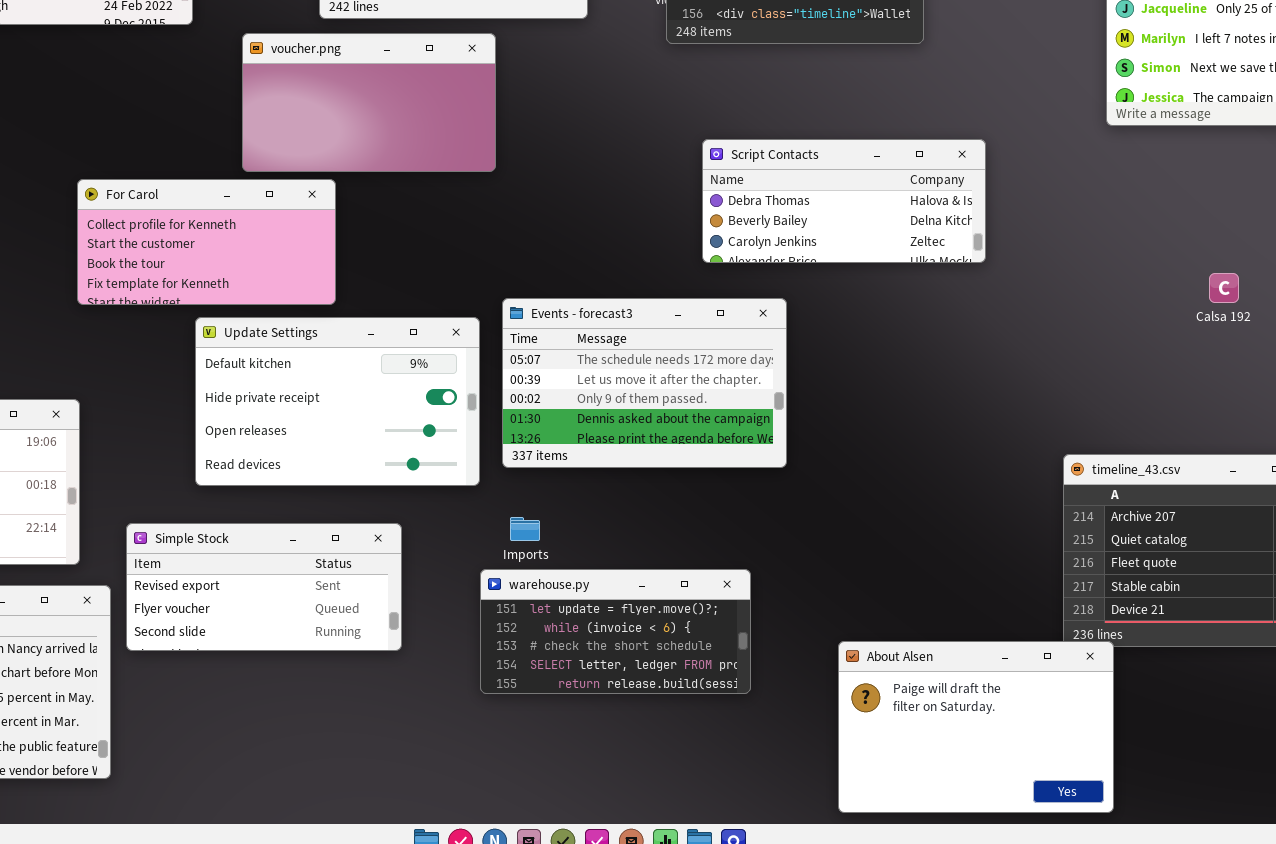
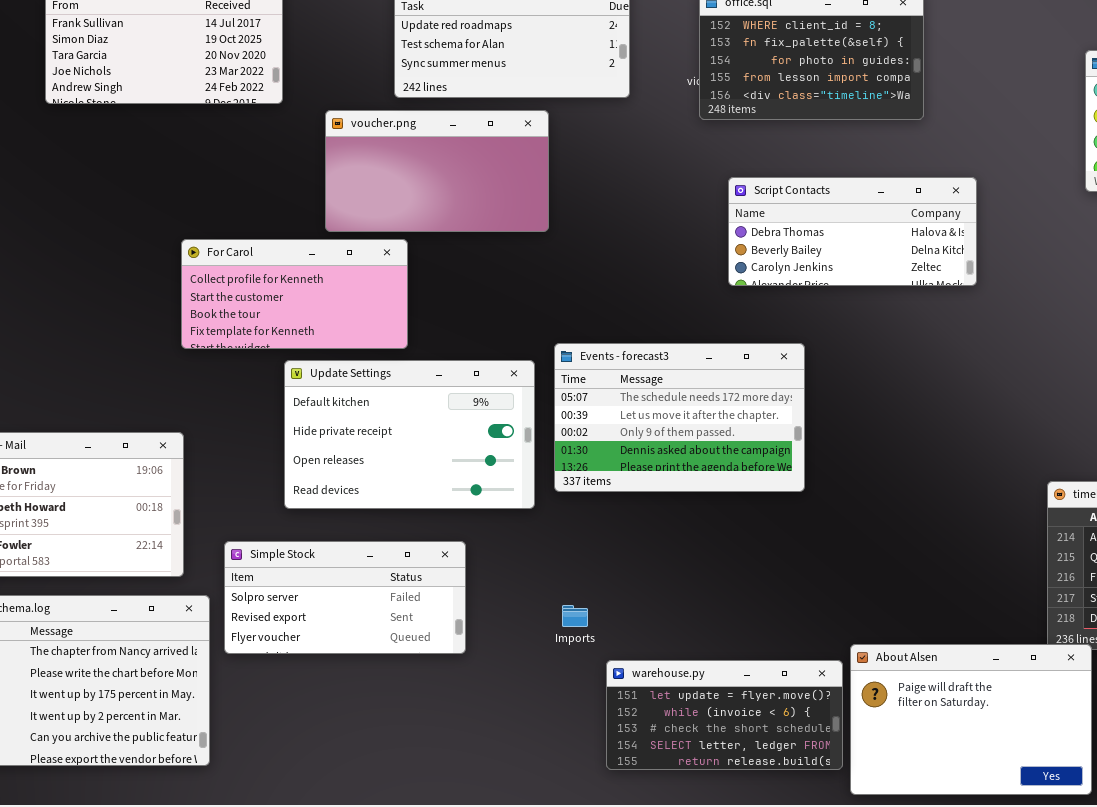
Script Contacts: [702,139,986,263] -> [728,177,977,286], moved
Imports: [510,517,540,541] -> [562,605,588,627], moved
Simple Stock: [126,523,402,651] -> [224,541,466,654], scrolled up 1 row
warehouse.py: [480,569,751,694] -> [606,660,843,770], moved

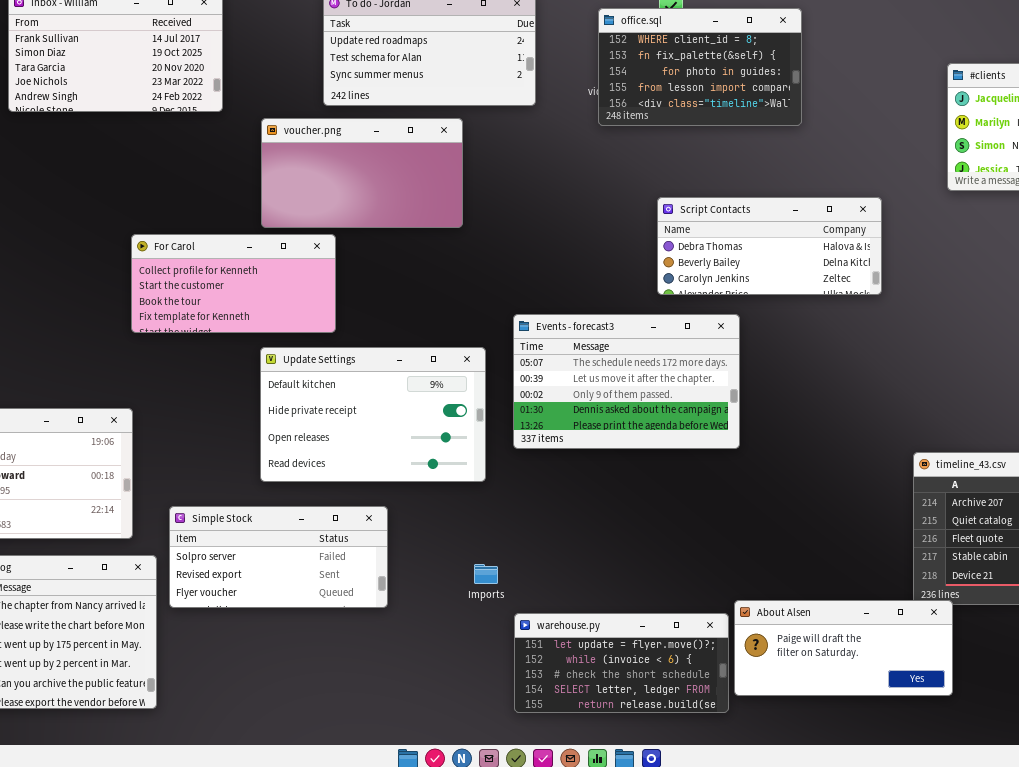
Script Contacts: [728,177,977,286] -> [657,197,882,295], moved
Events - forecast3: [554,343,805,492] -> [513,314,740,449], moved
Update Settings: [284,360,535,509] -> [260,347,486,482], moved
About Alsen: [850,644,1092,795] -> [734,600,953,696], resized

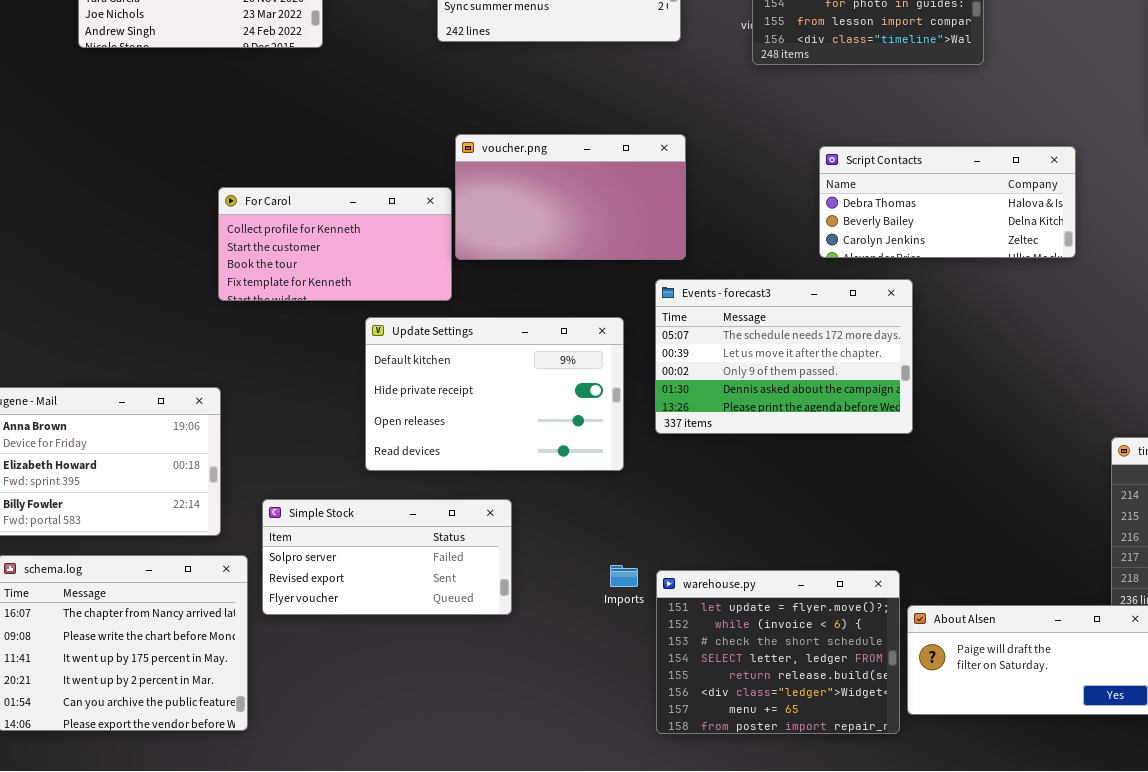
voucher.png: [261,118,463,228] -> [455,134,686,260], moved
warehouse.py: [514,613,729,713] -> [656,570,900,734], resized

